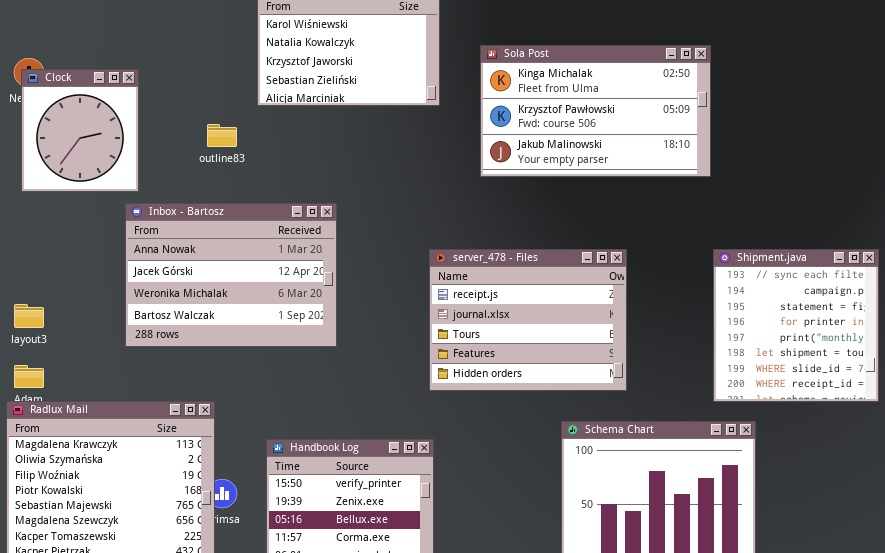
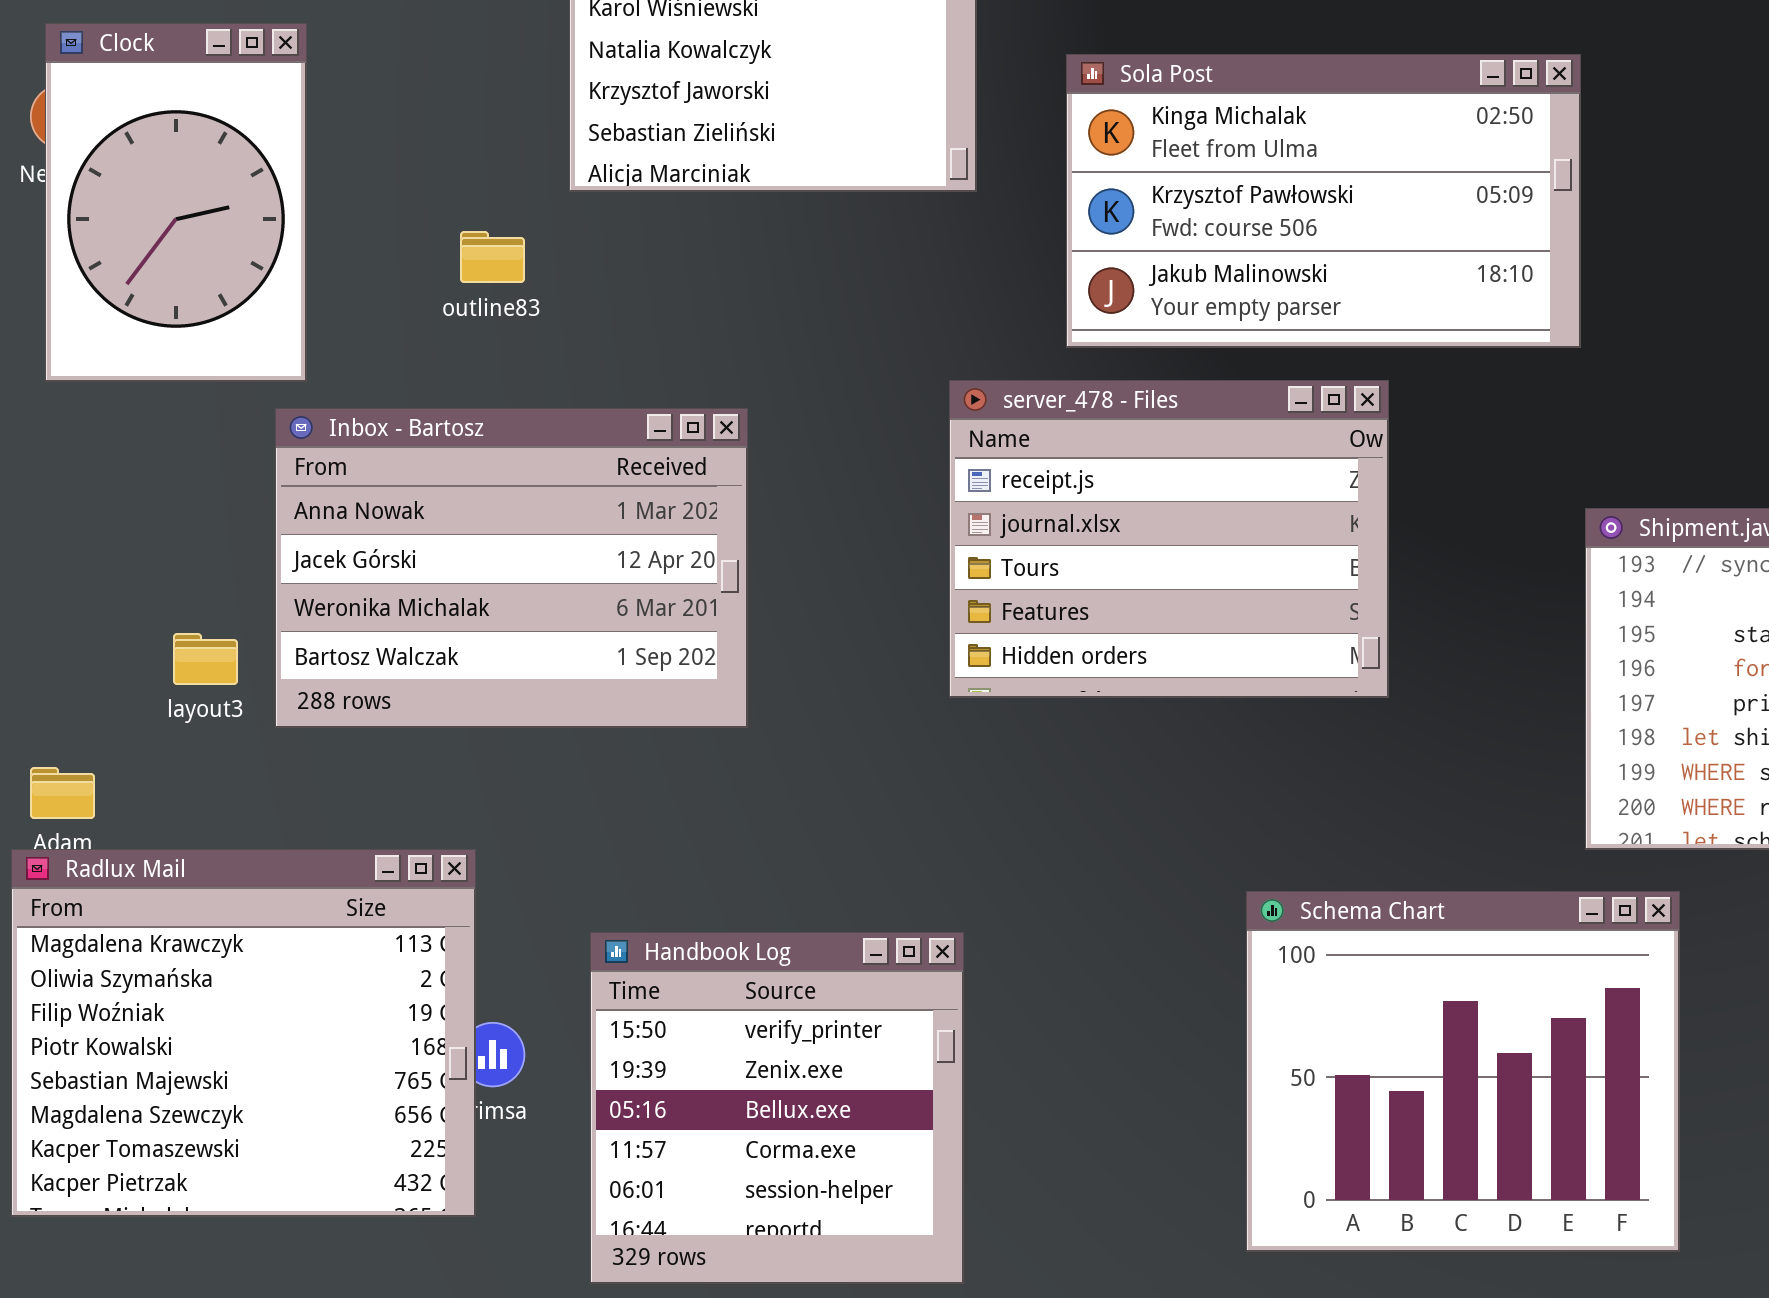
Clock: [21,69,139,192] -> [45,23,307,382], resized
server_478 - Files: [429,249,627,391] -> [949,380,1389,698], moved
layout3: [14,304,44,328] -> [173,633,238,685], moved

